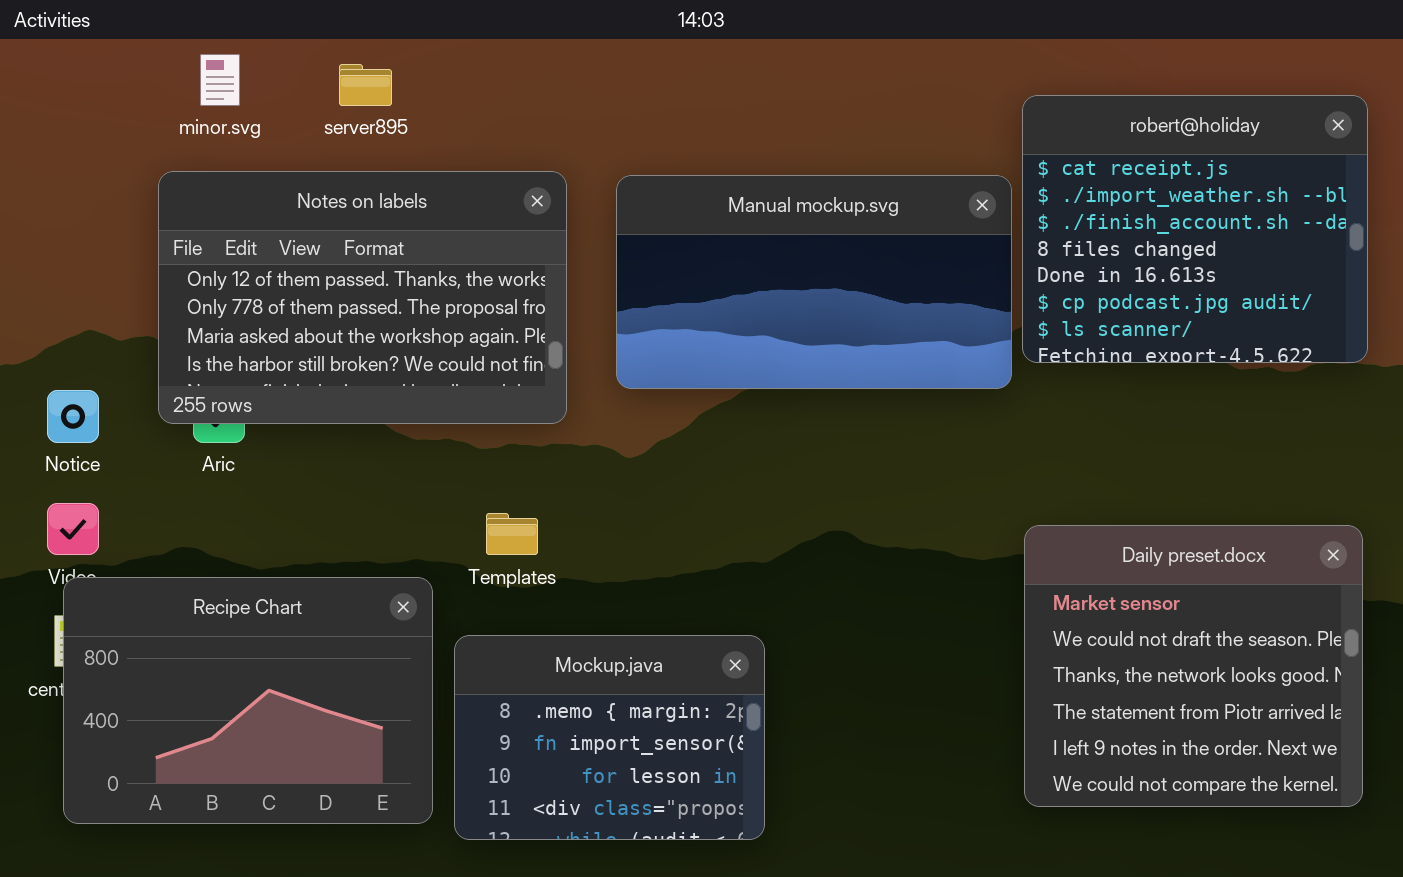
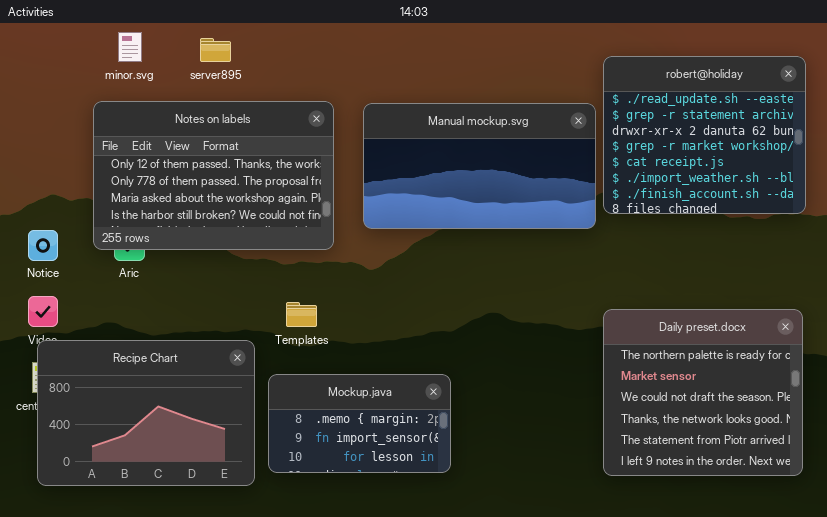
robert@holiday: [1022,95,1368,363] -> [603,56,806,214], scrolled up 4 rows
Daily preset.docx: [1024,525,1363,807] -> [603,309,803,476], scrolled up 1 row
Mockup.java: [454,635,765,840] -> [268,374,451,473], resized

